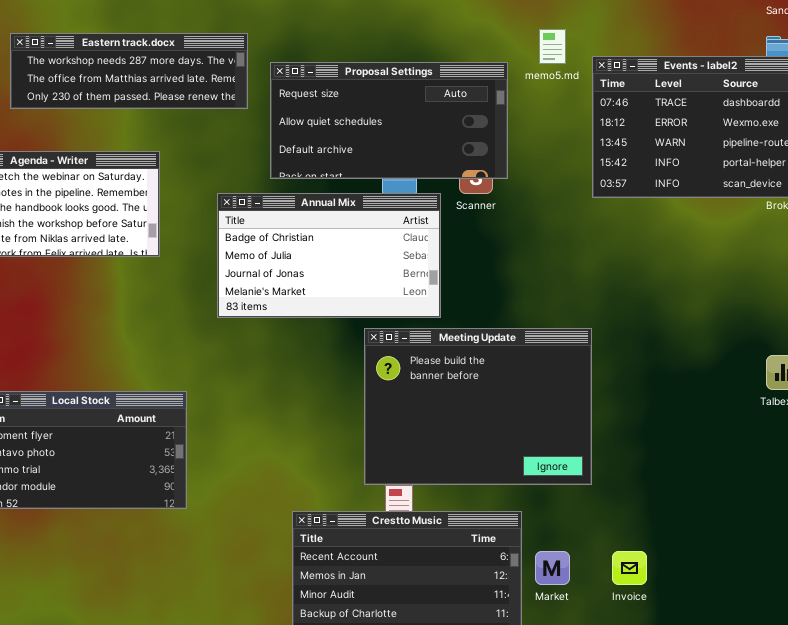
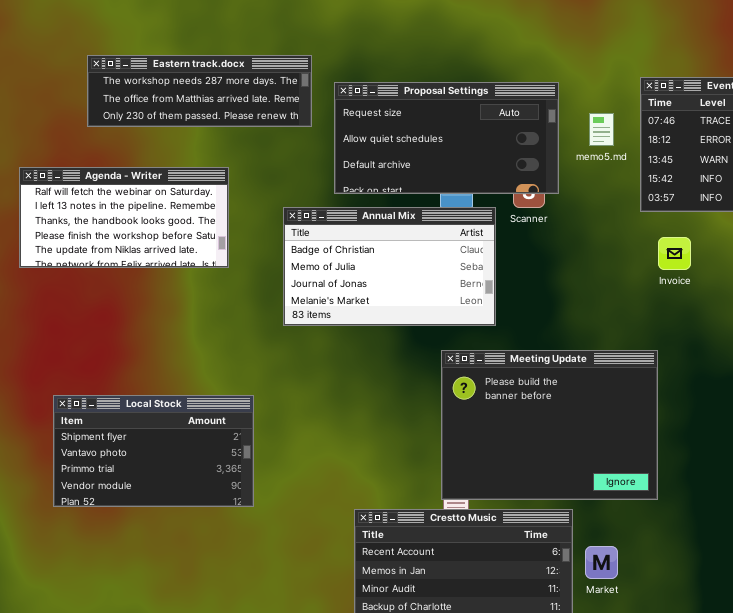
memo5.md: [539,29,566,64] -> [589,113,614,146], moved
Meeting Update: [364,328,592,485] -> [441,350,658,500], moved
Invoice: [612,551,647,585] -> [658,237,691,270], moved

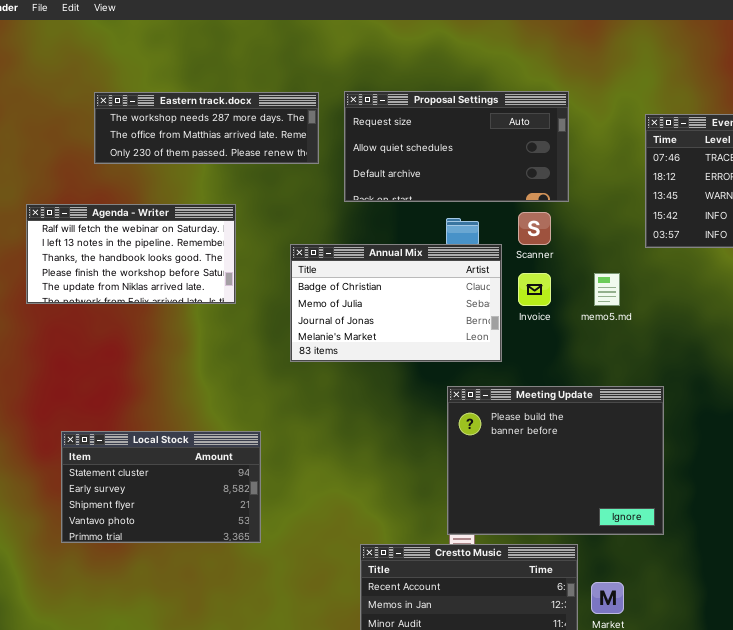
Proposal Settings: [334,82,559,194] -> [344,91,569,202], moved
memo5.md: [589,113,614,146] -> [594,273,620,306], moved
Invoice: [658,237,691,270] -> [518,273,551,306], moved
Local Stock: [53,395,254,507] -> [61,431,261,543], scrolled up 2 rows

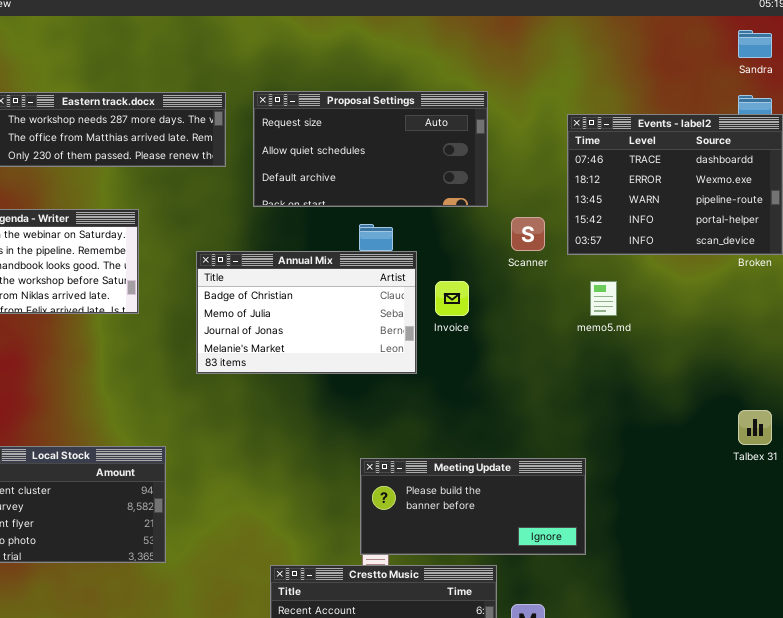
Scanner: [518,212,551,245] -> [511,217,545,251], moved
memo5.md: [594,273,620,306] -> [590,281,617,316], moved
Meeting Update: [447,386,664,535] -> [360,458,586,555], resized

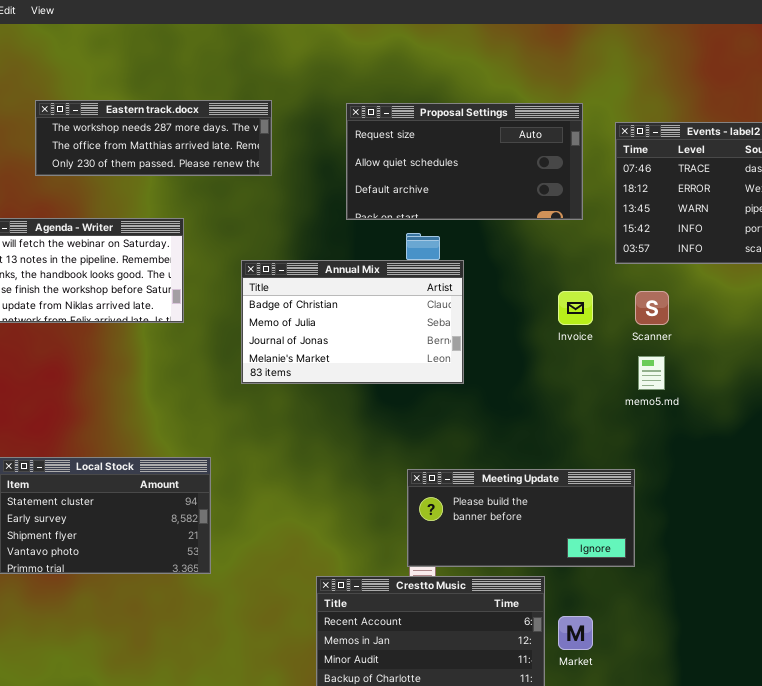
Proposal Settings: [253,91,488,207] -> [346,103,583,220], moved
Scanner: [511,217,545,251] -> [635,291,669,325], moved
Invoice: [435,281,469,316] -> [558,291,593,325], moved
memo5.md: [590,281,617,316] -> [638,356,665,390], moved

